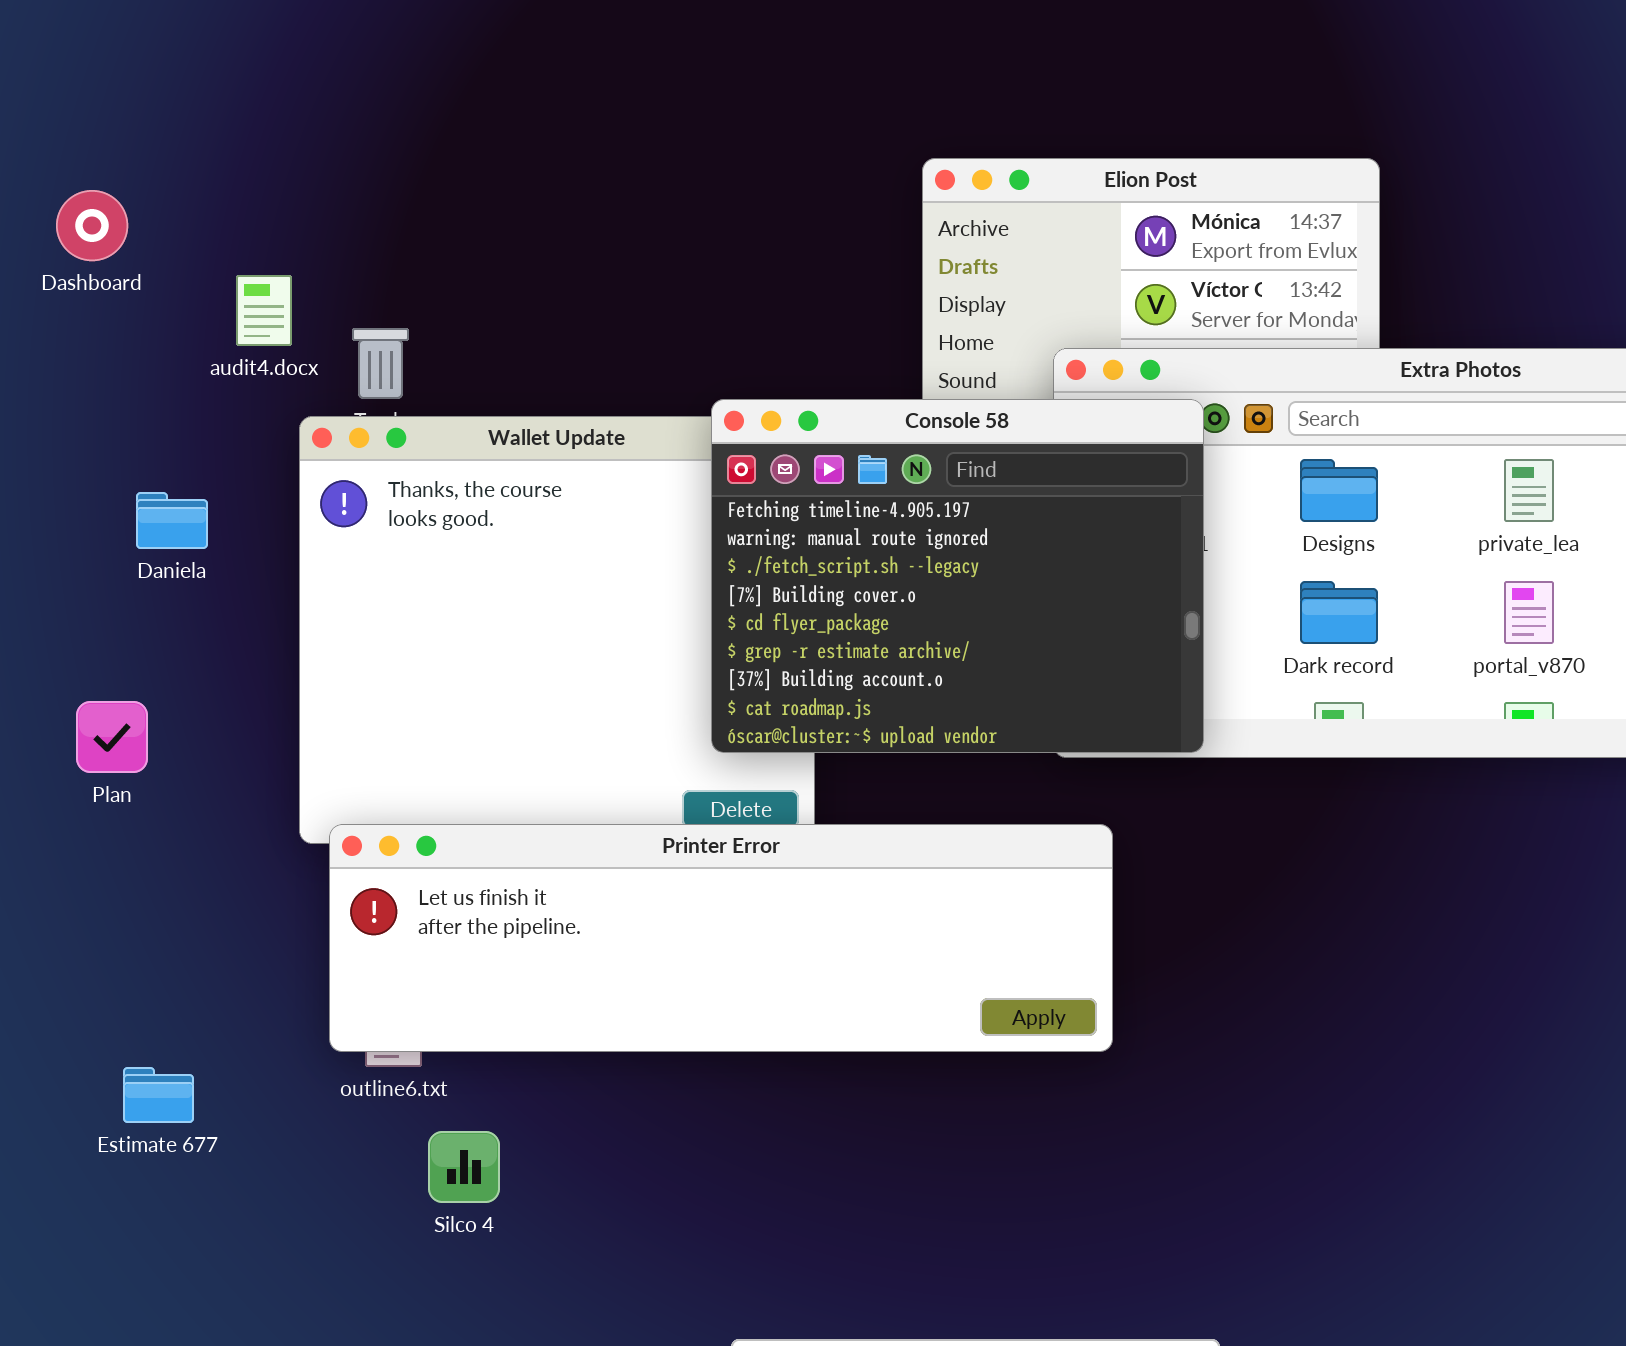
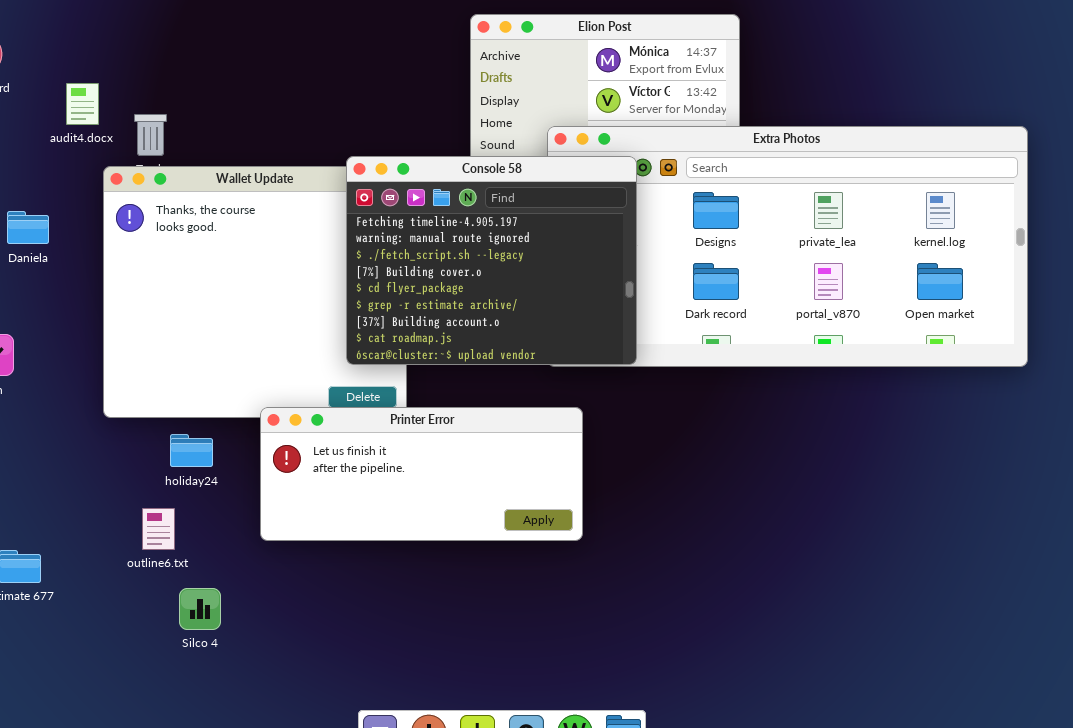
Printer Error: [329,824,1113,1052] -> [260,407,583,541], resized

